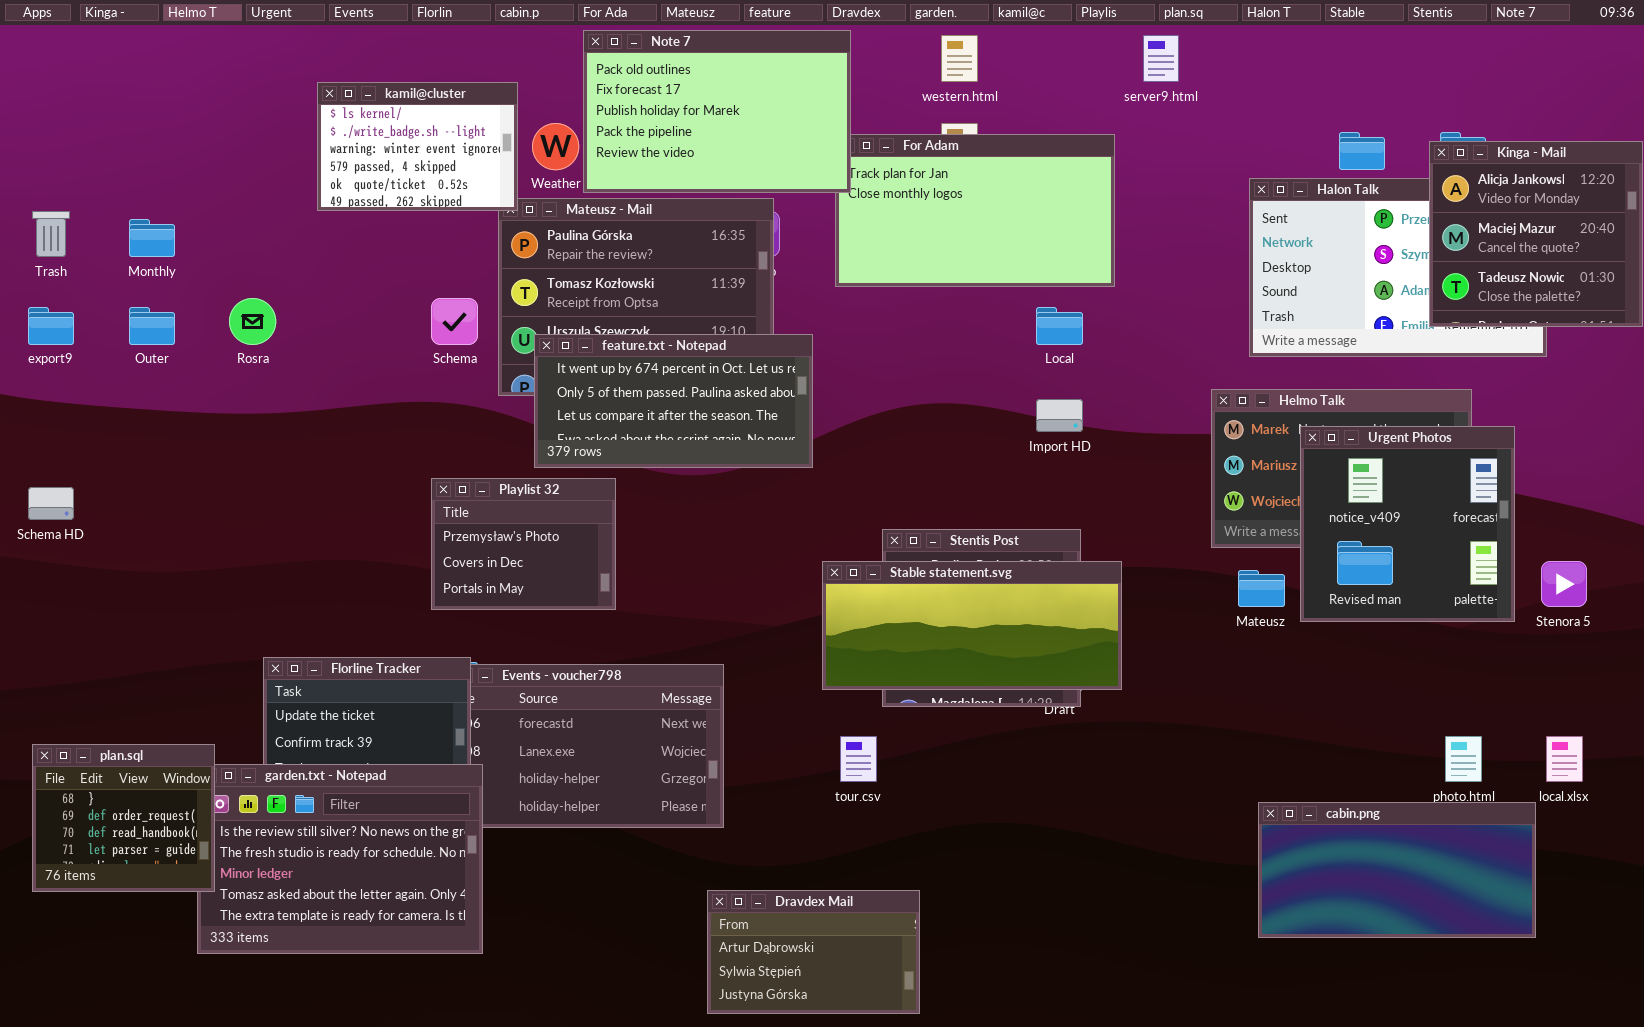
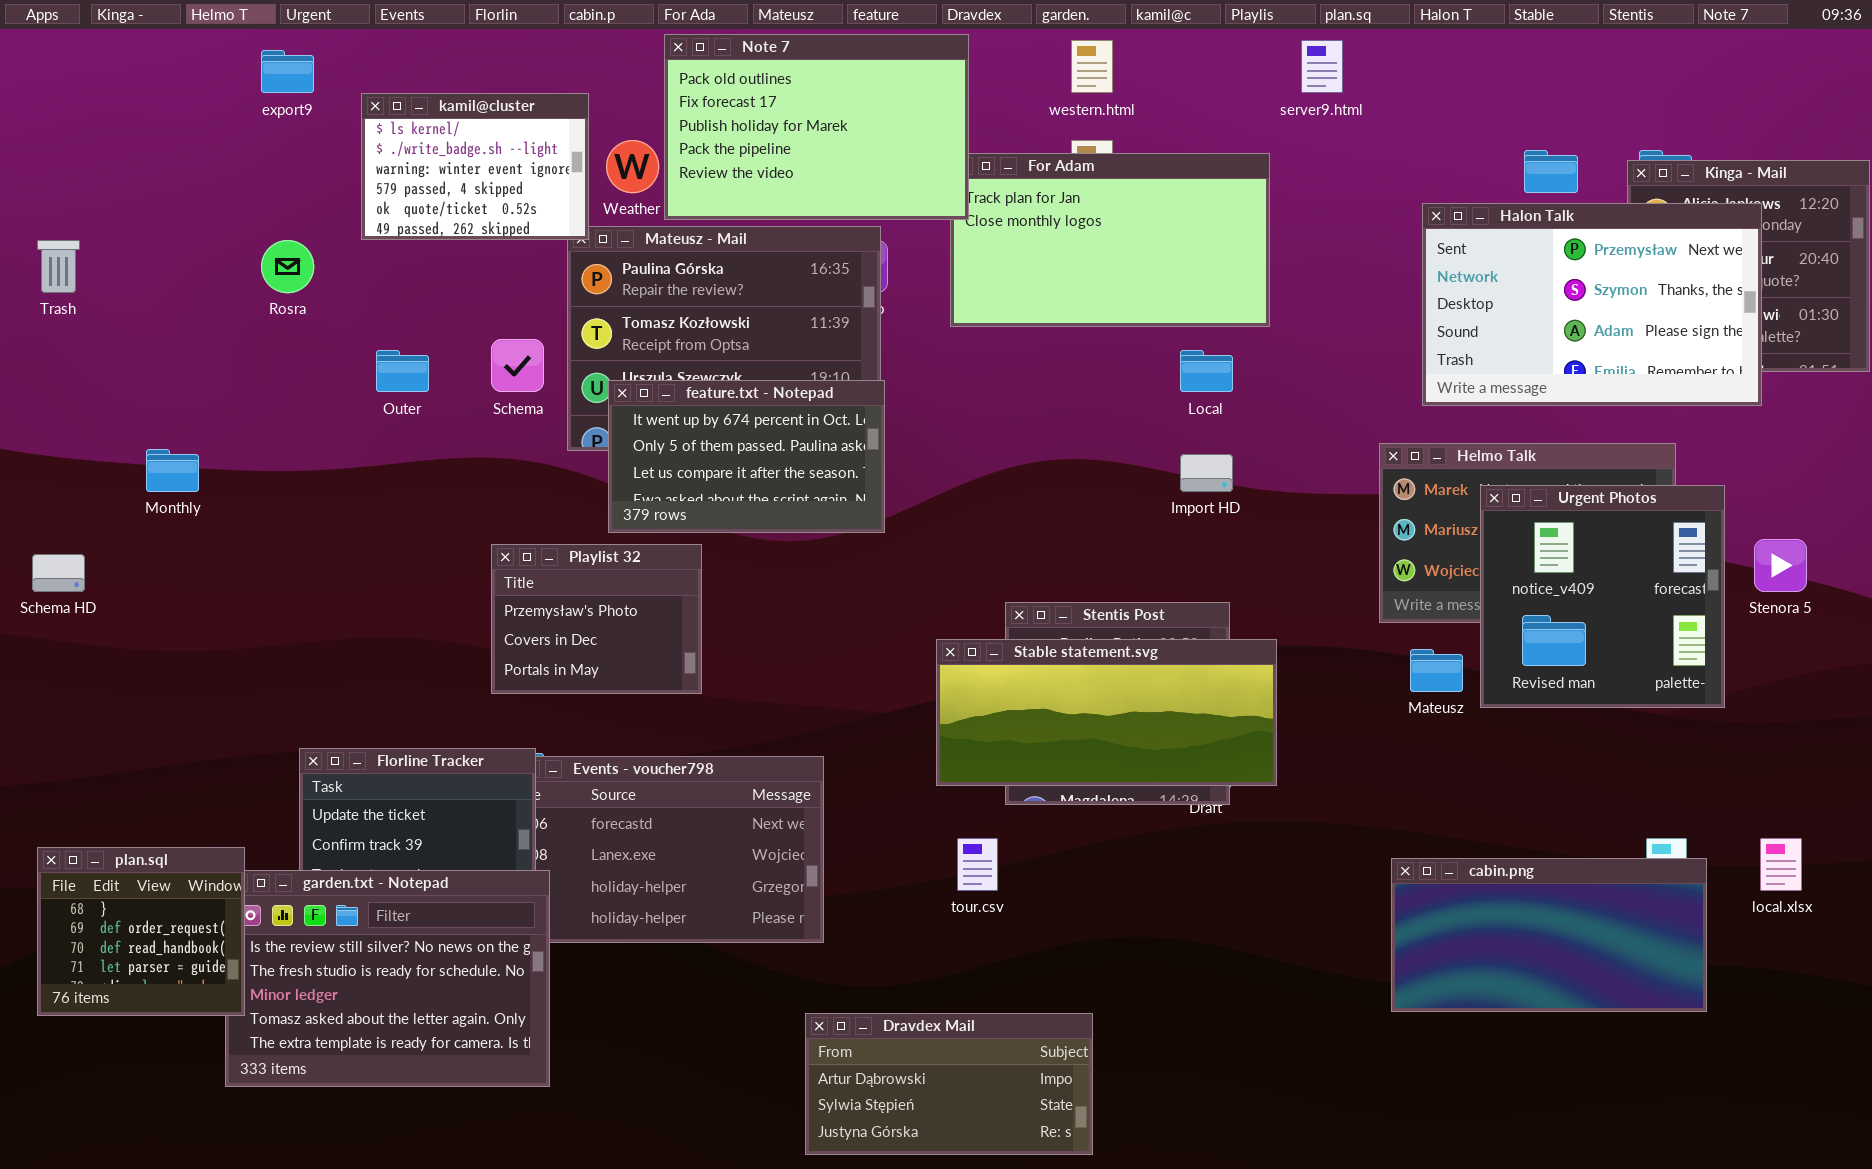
Halon Talk: [1249,178,1547,357] -> [1422,203,1762,406], raised
Monthly: [129,219,175,257] -> [146,449,199,492], moved
Rosra: [229,298,276,345] -> [261,240,314,293], moved
export9: [28,307,74,345] -> [261,50,314,93], moved
Outer: [129,307,175,345] -> [376,350,429,392], moved
feature.txt - Notepad: [534,334,813,468] -> [608,380,885,533], resized
Stenora 5: [1541,561,1587,607] -> [1754,539,1807,592], moved
cabin.png: [1258,802,1536,938] -> [1391,858,1707,1012], moved
Dravdex Mail: [707,890,920,1014] -> [805,1013,1093,1155], resized

